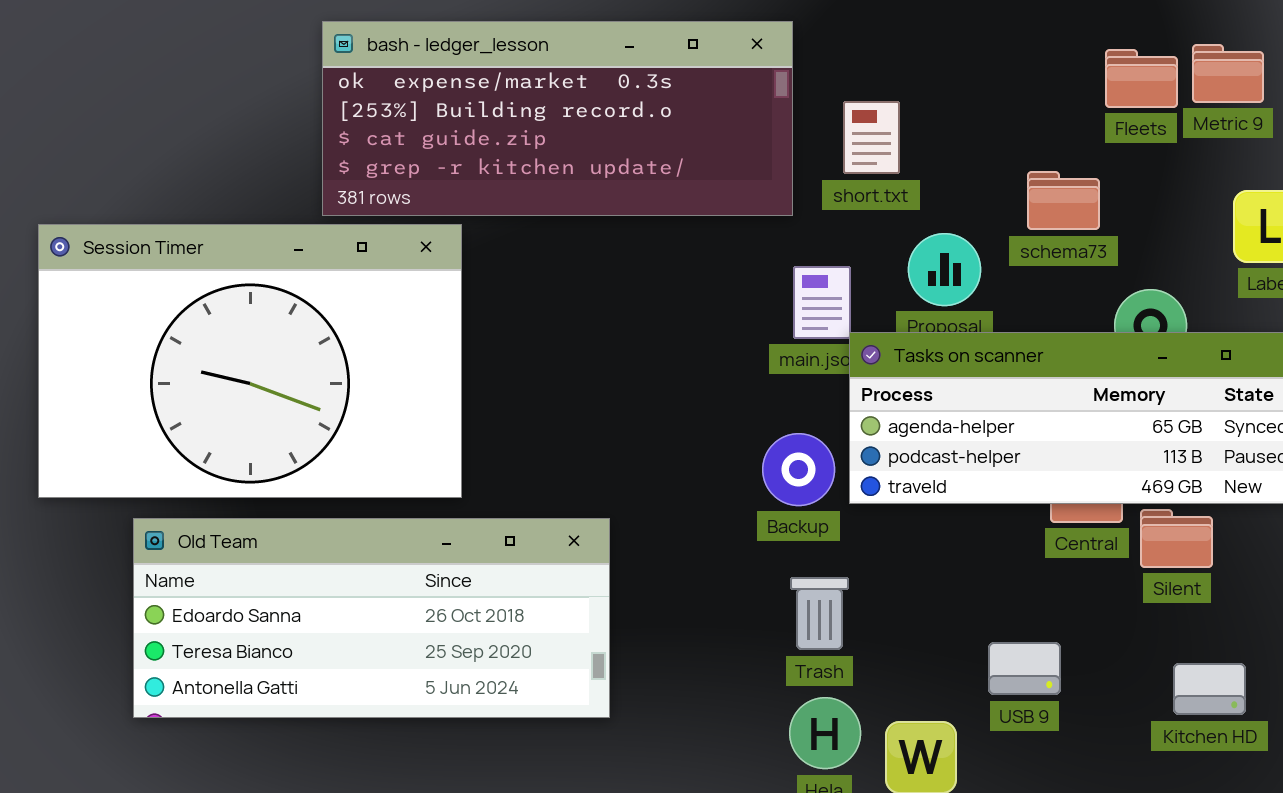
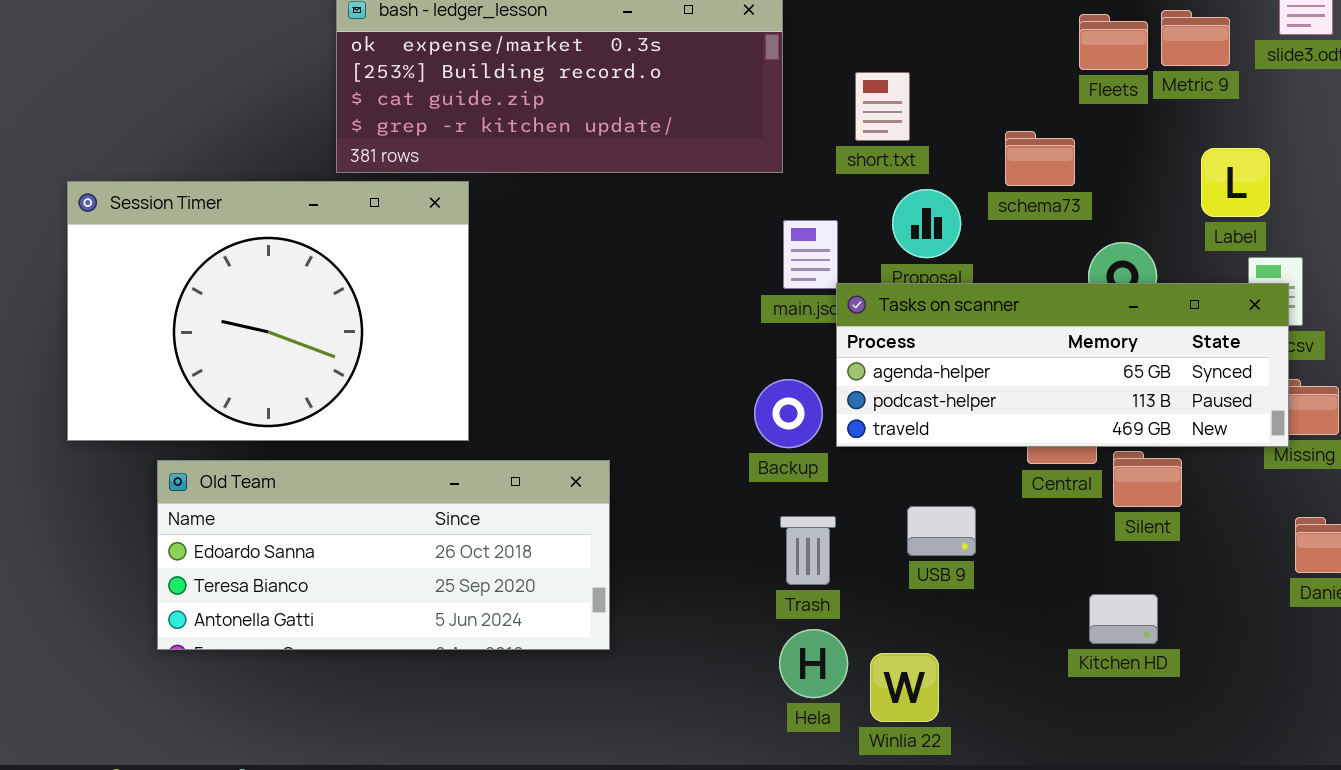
short.txt: [843,101,900,174] -> [855,72,910,141], moved
USB 9: [988,642,1061,695] -> [907,506,976,556], moved
Kitchen HD: [1173,663,1246,715] -> [1089,594,1158,644], moved

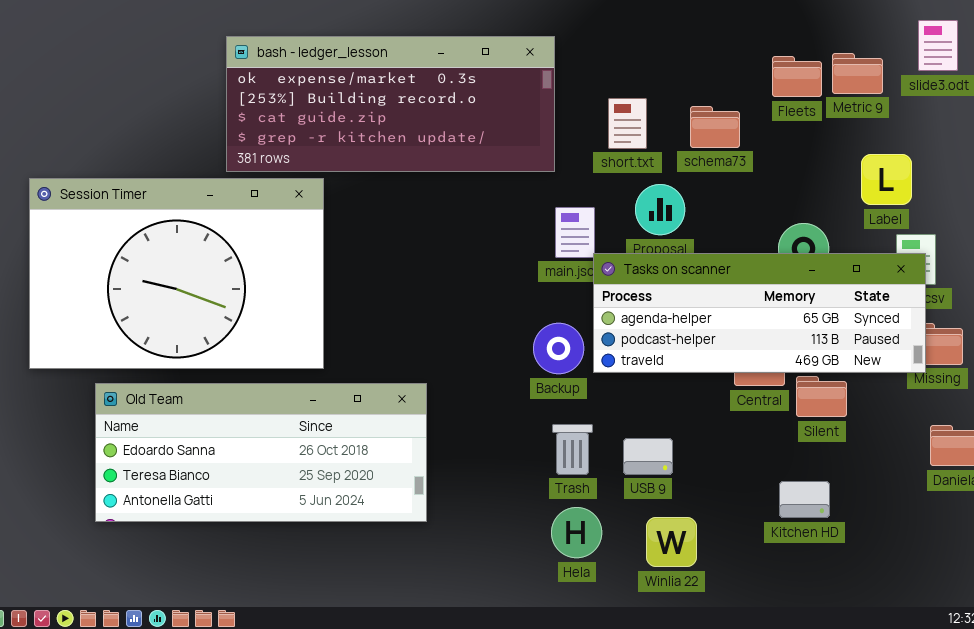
schema73: [1005,131,1075,186] -> [690,106,740,148], moved
USB 9: [907,506,976,556] -> [623,438,673,475], moved
Winlia 22: [870,653,939,722] -> [646,517,697,567], moved

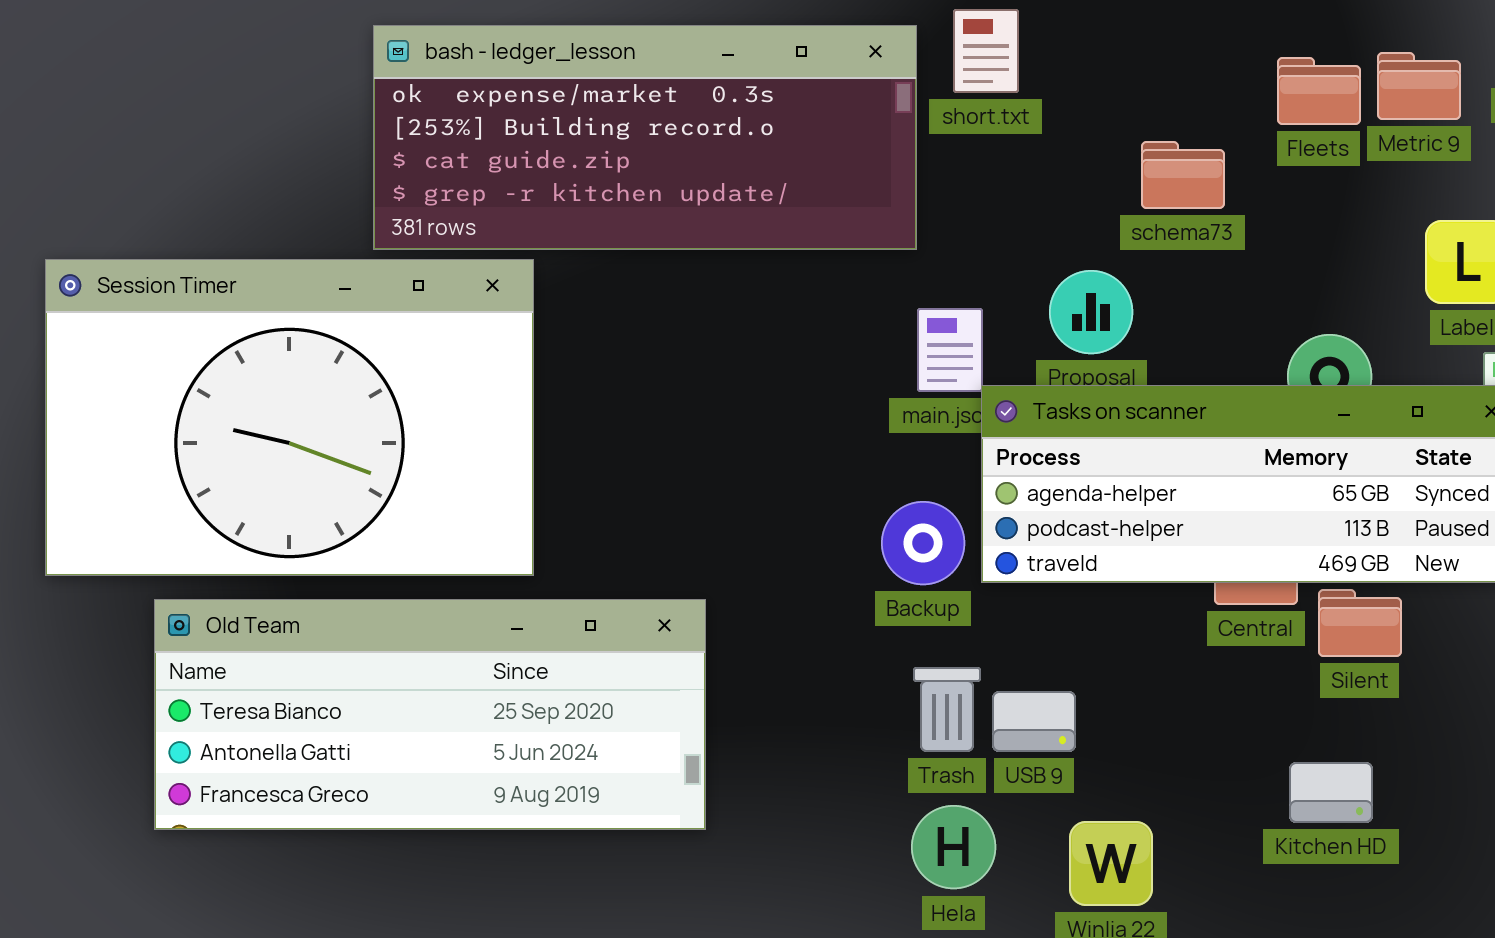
short.txt: [608,98,647,149] -> [953,9,1019,93], moved
Old Team: [95,383,427,522] -> [154,599,706,830], scrolled down 1 row
USB 9: [623,438,673,475] -> [992,691,1076,752], moved

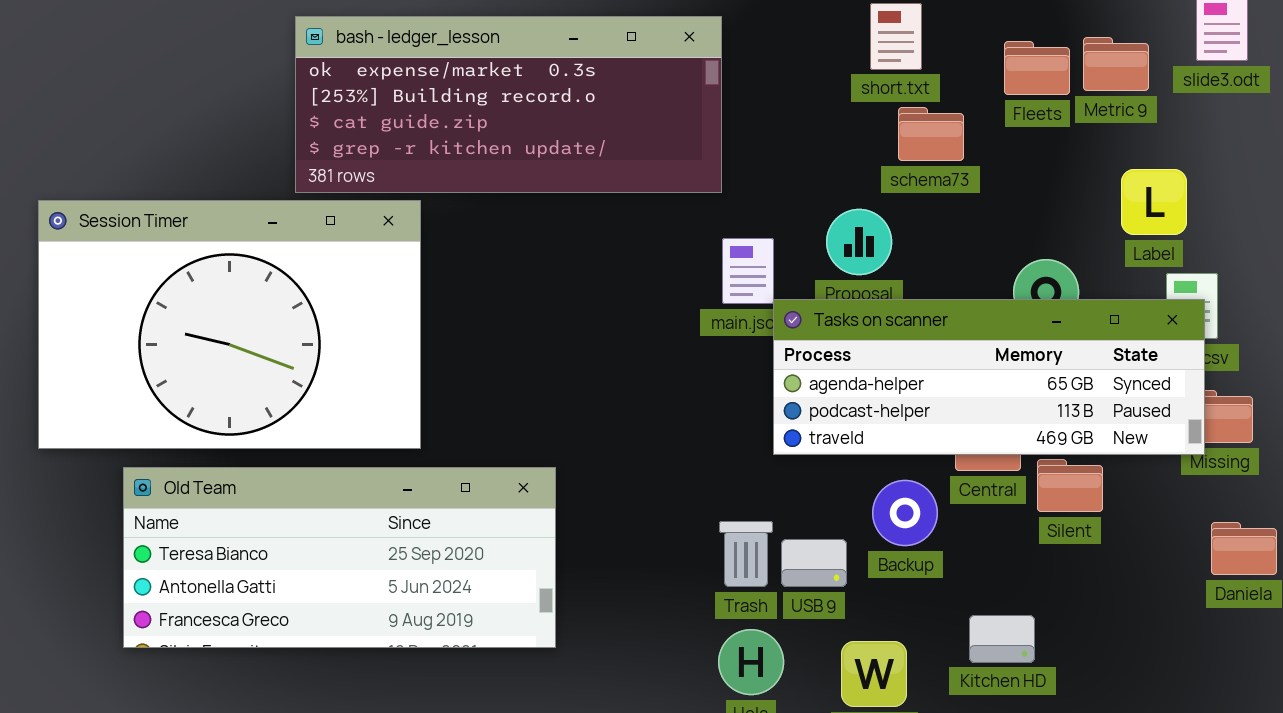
short.txt: [953,9,1019,93] -> [870,3,922,70], moved
Backup: [881,501,965,585] -> [872,480,938,546], moved
Kitchen HD: [1289,762,1373,823] -> [969,615,1035,663], moved

